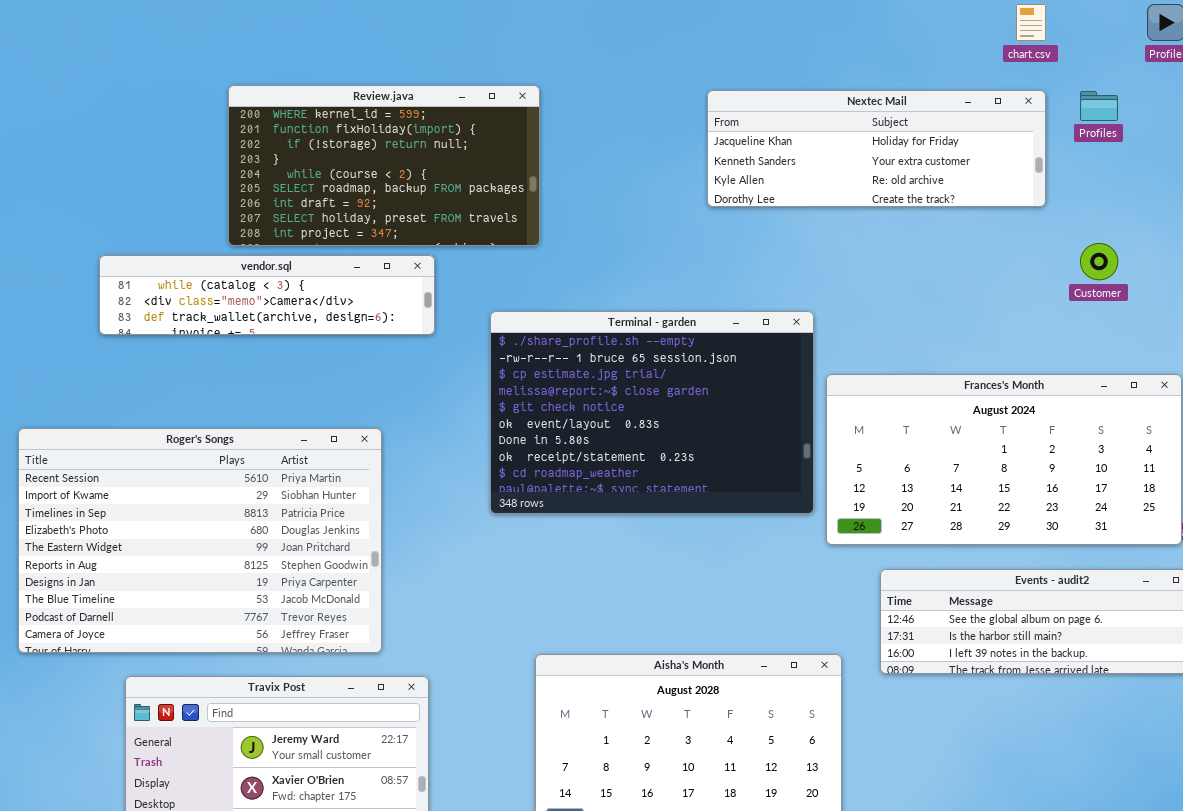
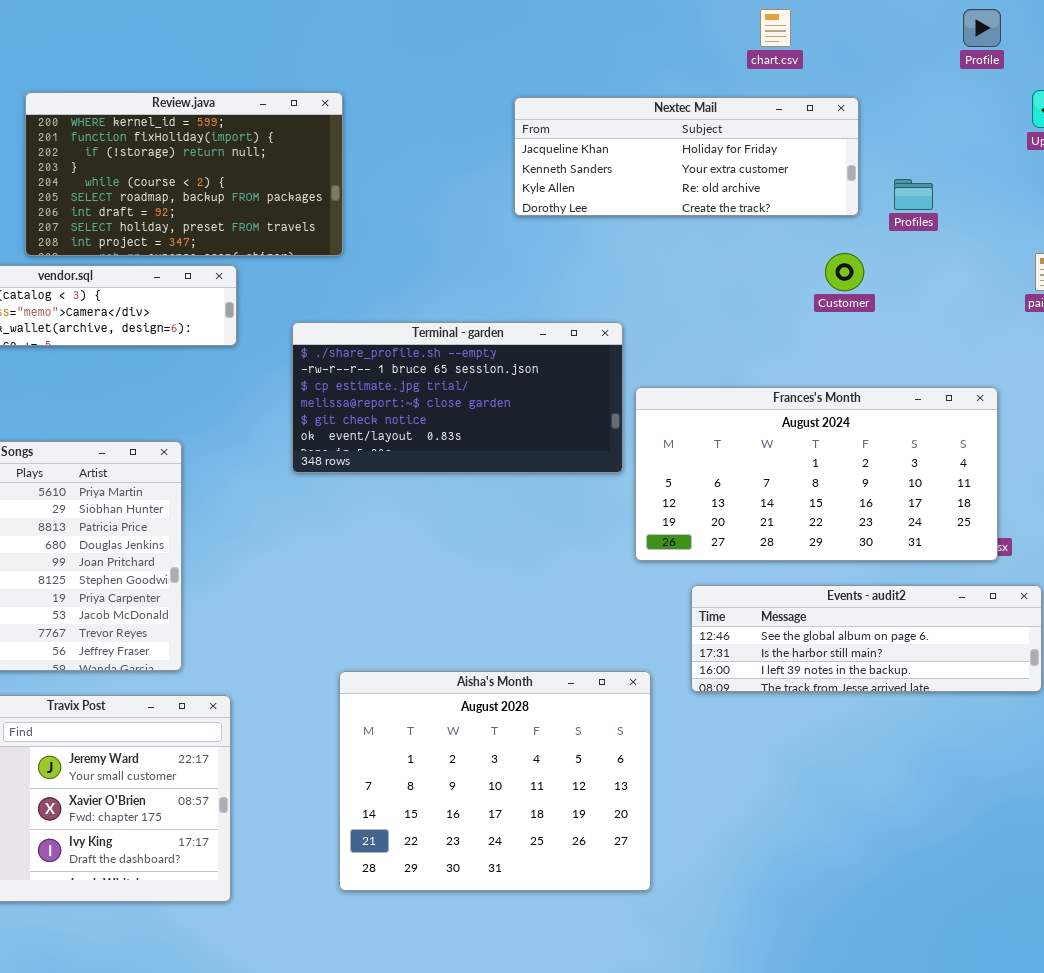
chart.csv: [1016,4,1046,41] -> [760,9,791,47], moved
Profiles: [1080,91,1118,121] -> [894,179,933,210], moved
Customer: [1080,243,1118,280] -> [825,253,864,291], moved
Terminal - garden: [490,311,814,514] -> [292,322,623,473], resized

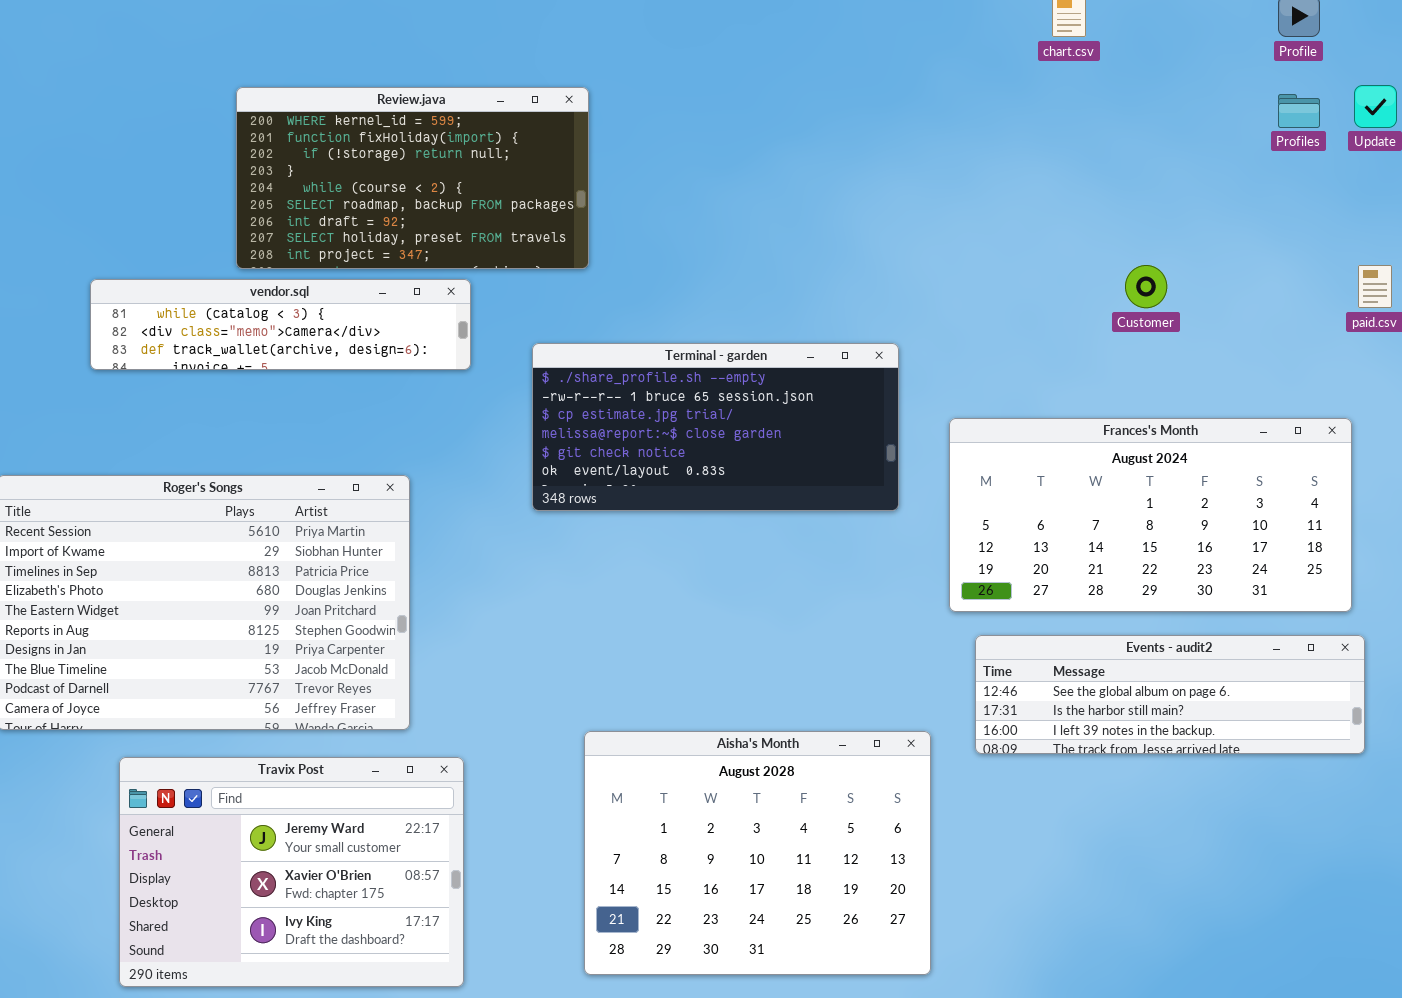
Nextec Mail: [514,97,859,216] -> none, closed
Profiles: [894,179,933,210] -> [1278,94,1320,128], moved
Frances's Month: [635,387,998,561] -> [949,418,1352,612], moved

